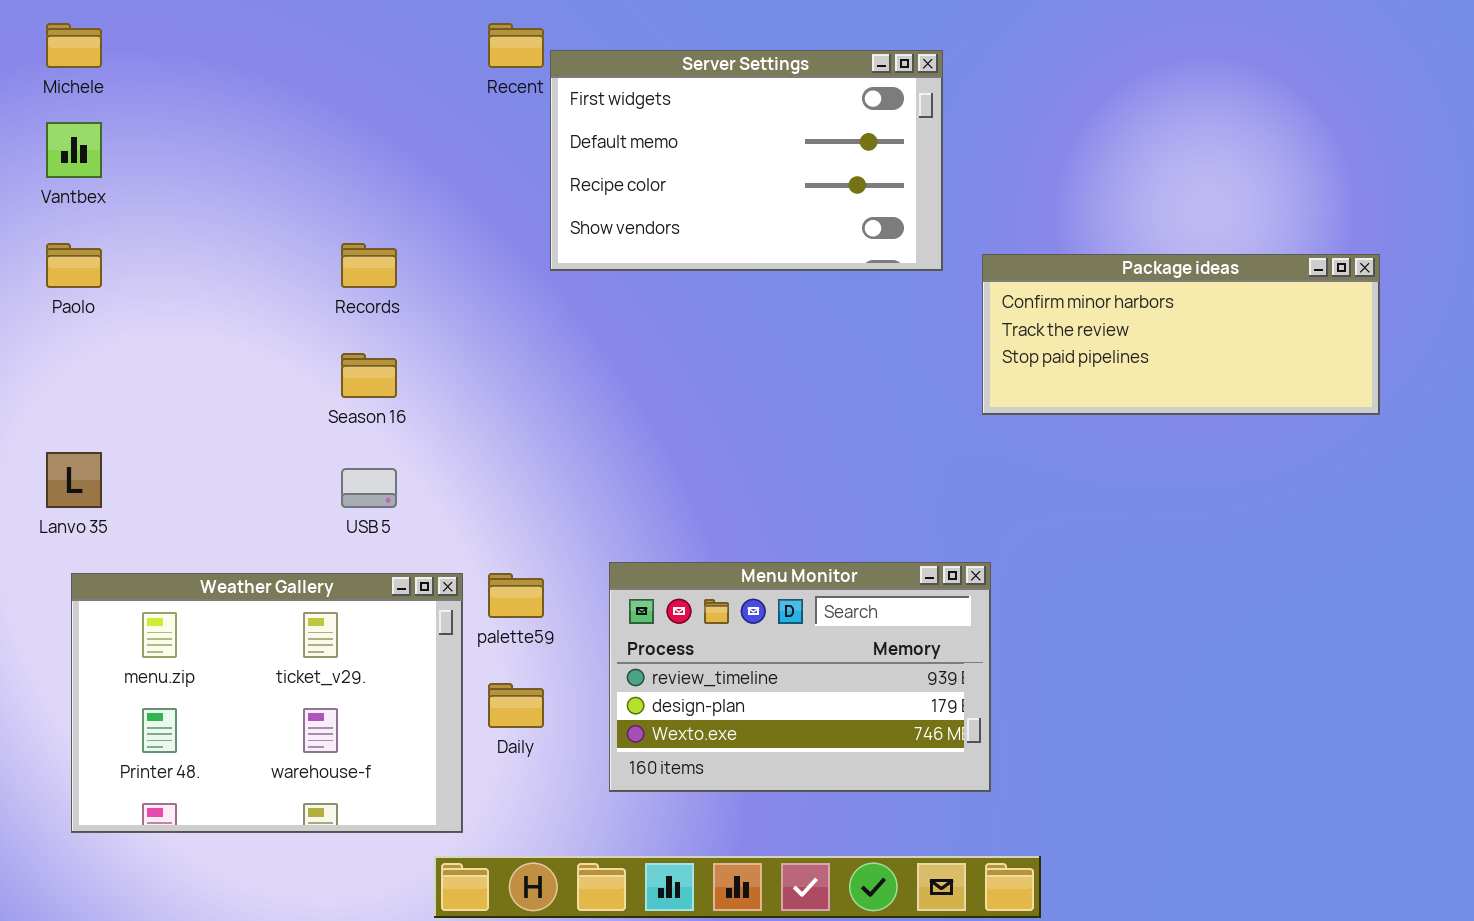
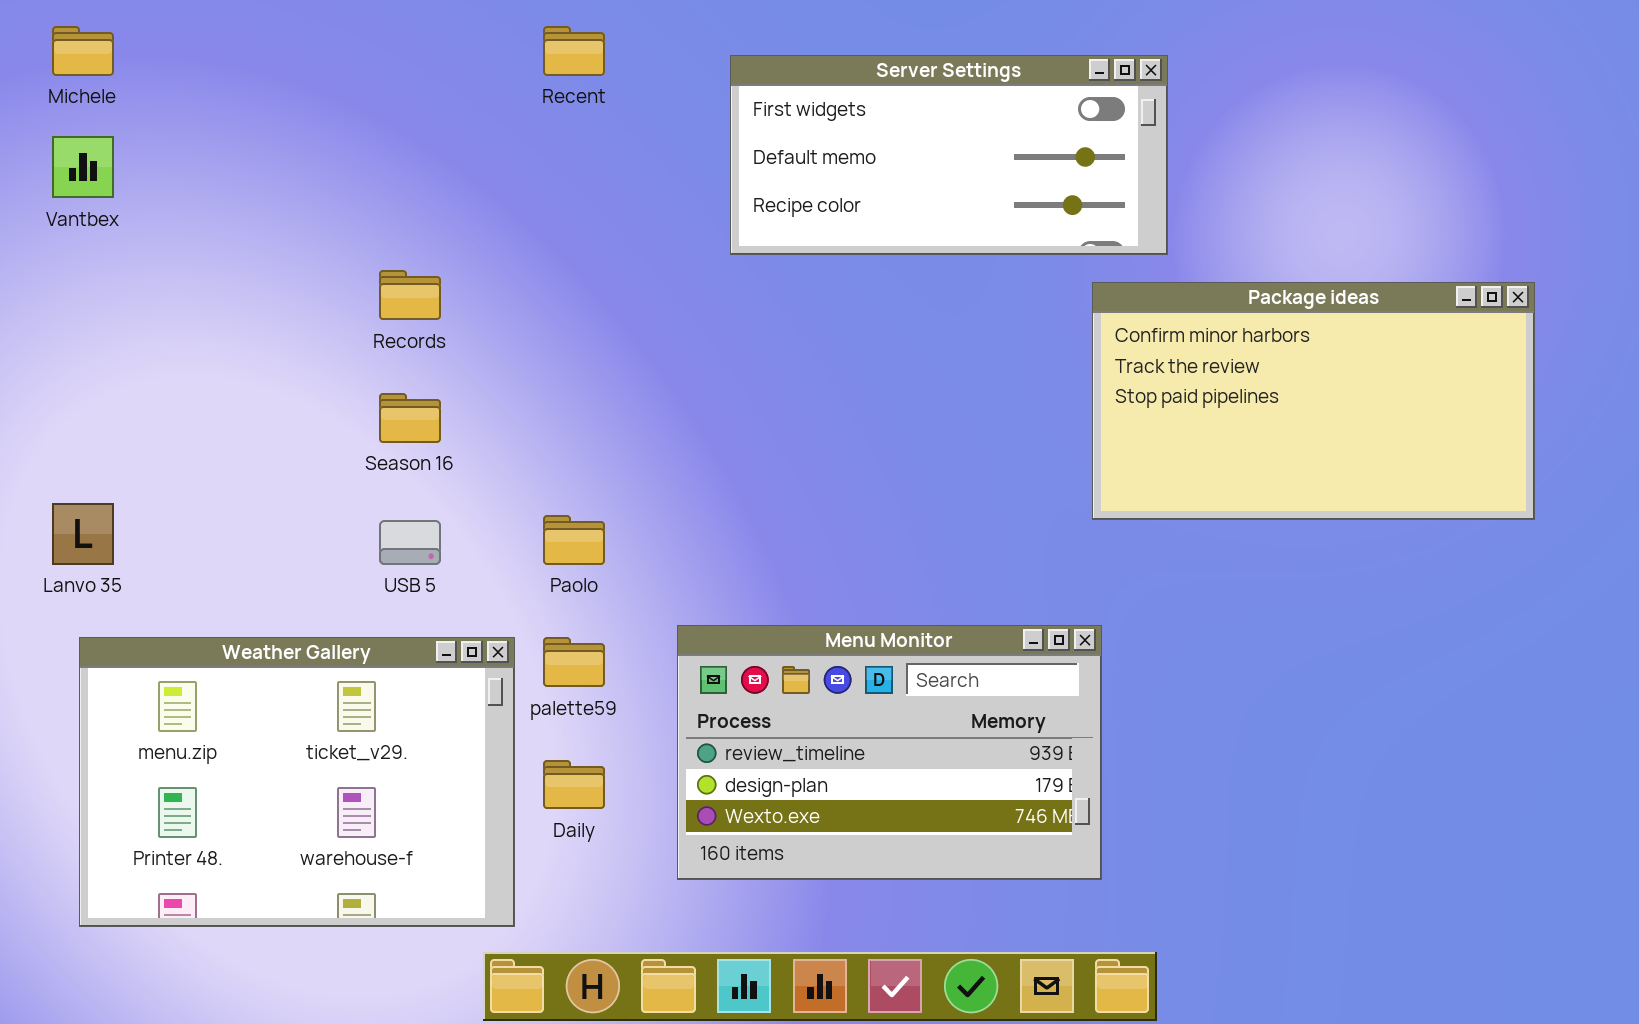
Server Settings: [550,50,943,271] -> [730,55,1168,255], moved, resized
Paolo: [46,243,102,288] -> [543,515,605,565], moved
Package ideas: [982,254,1380,415] -> [1092,282,1535,520], resized

